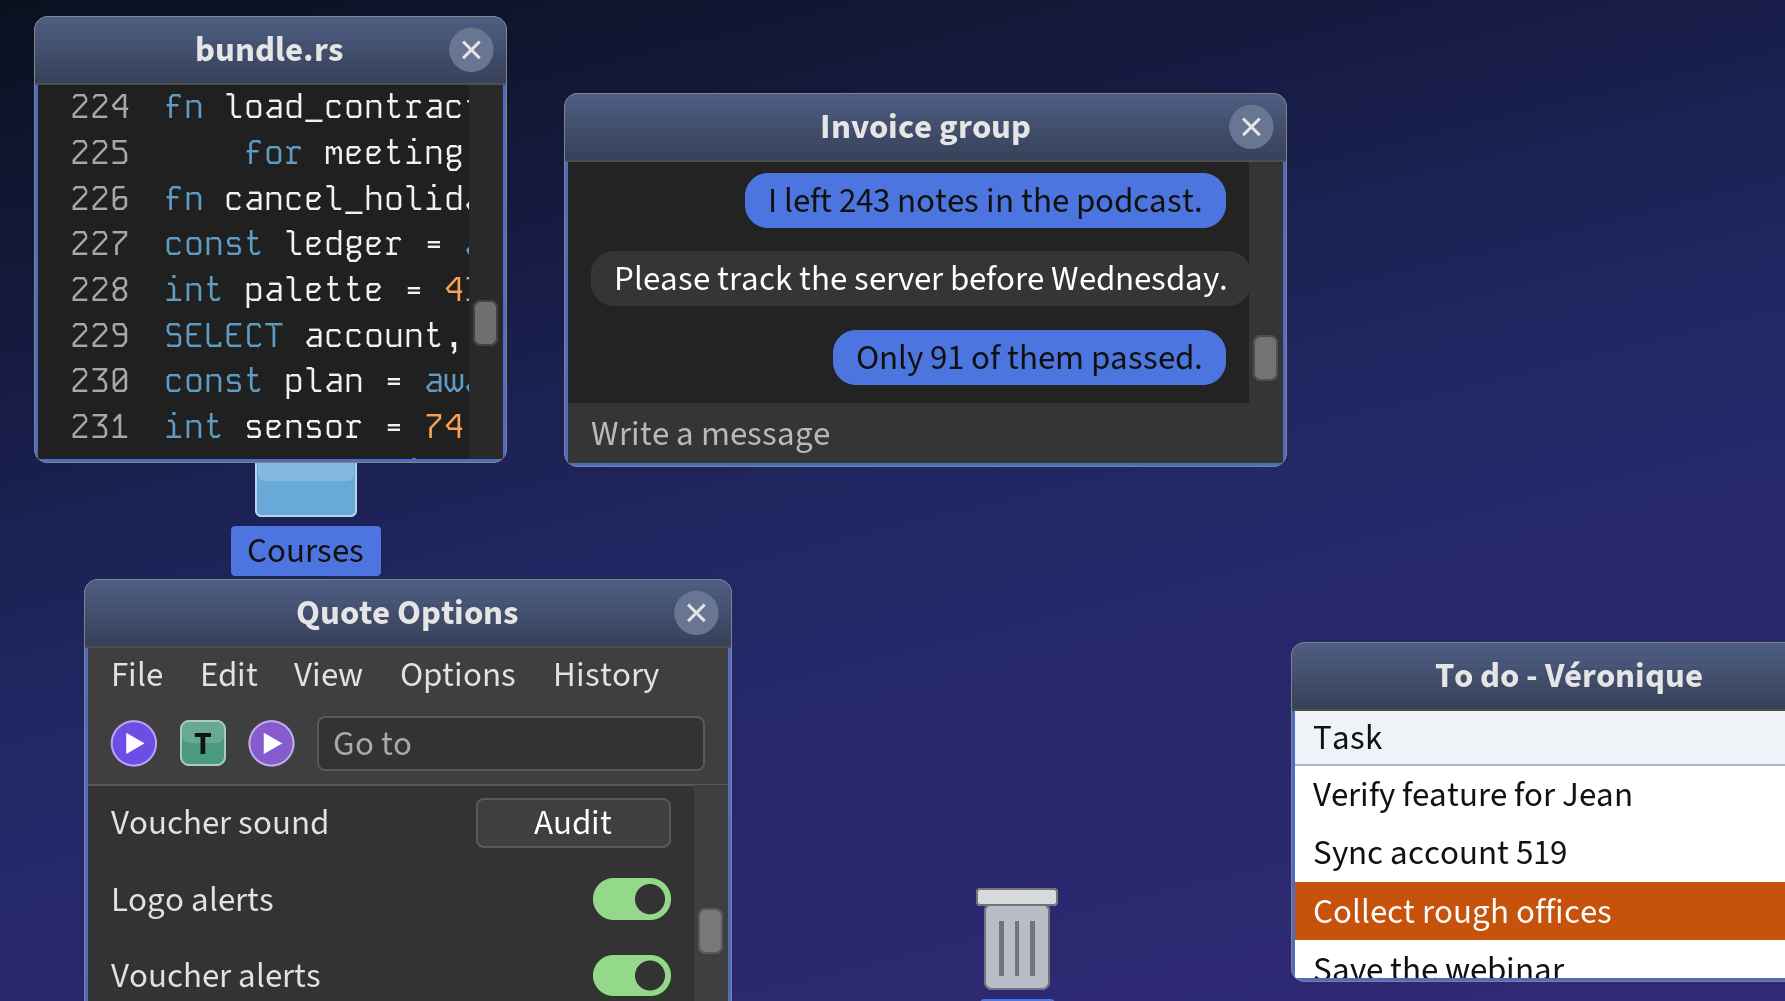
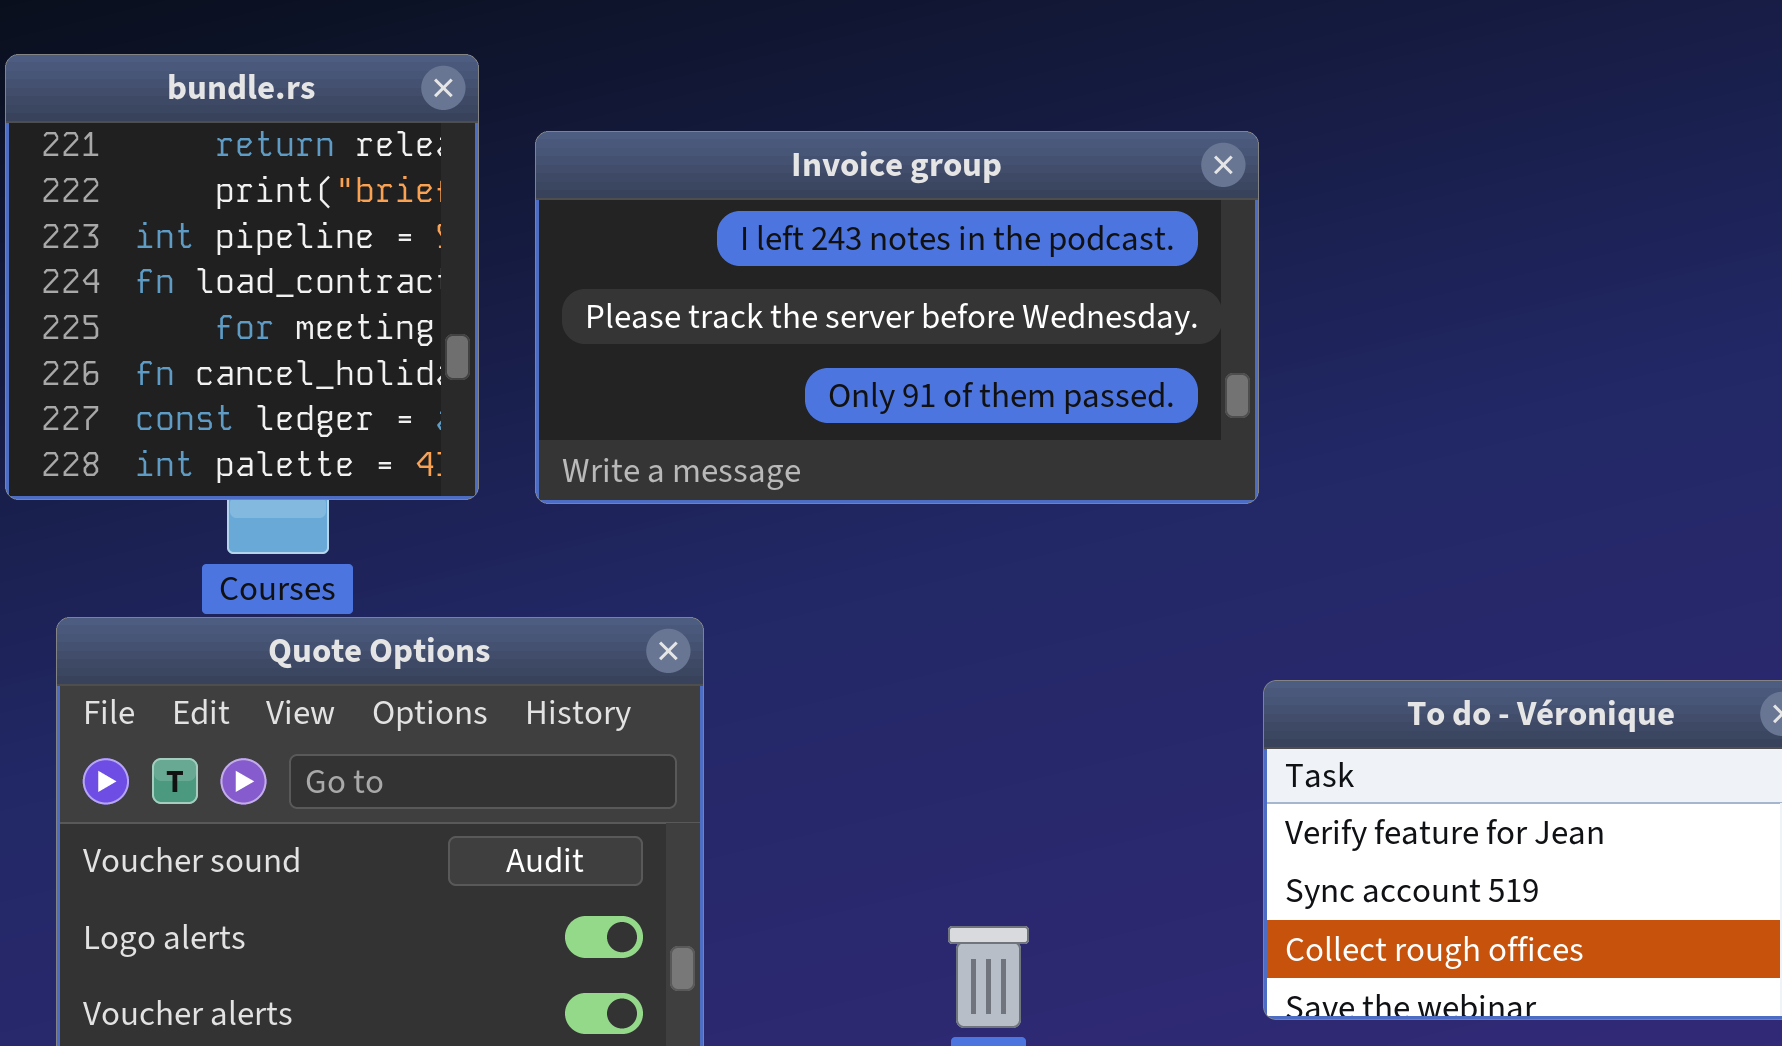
bundle.rs: [34,16,507,463] -> [5,54,479,500], scrolled up 3 rows

